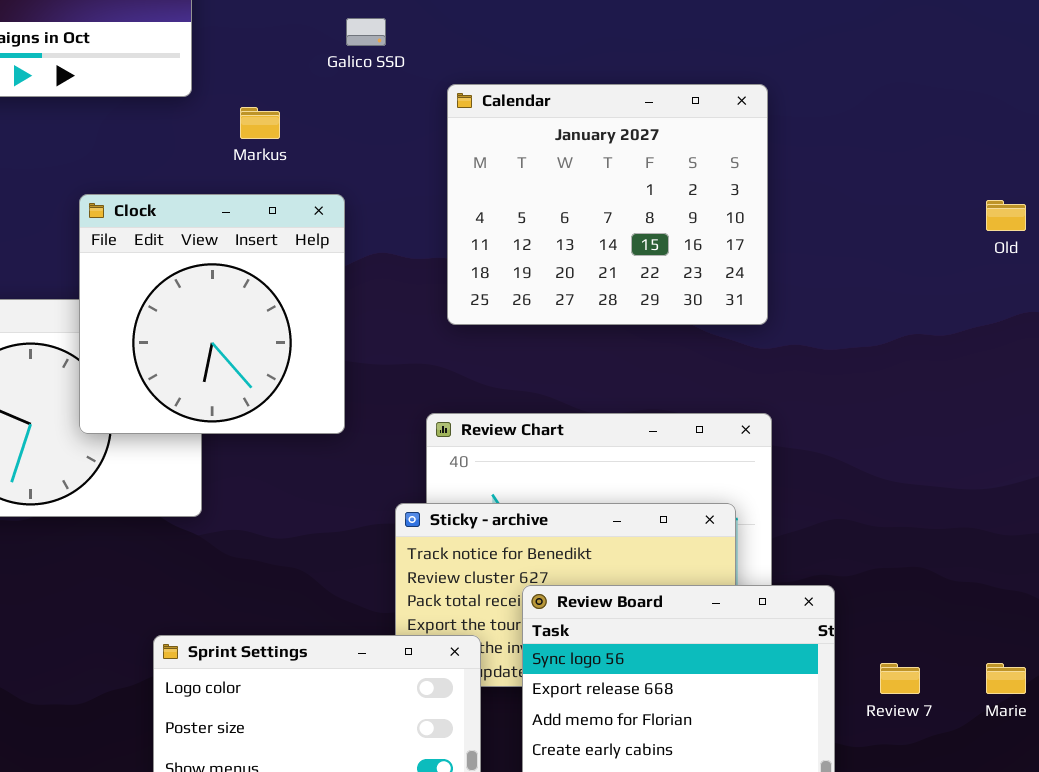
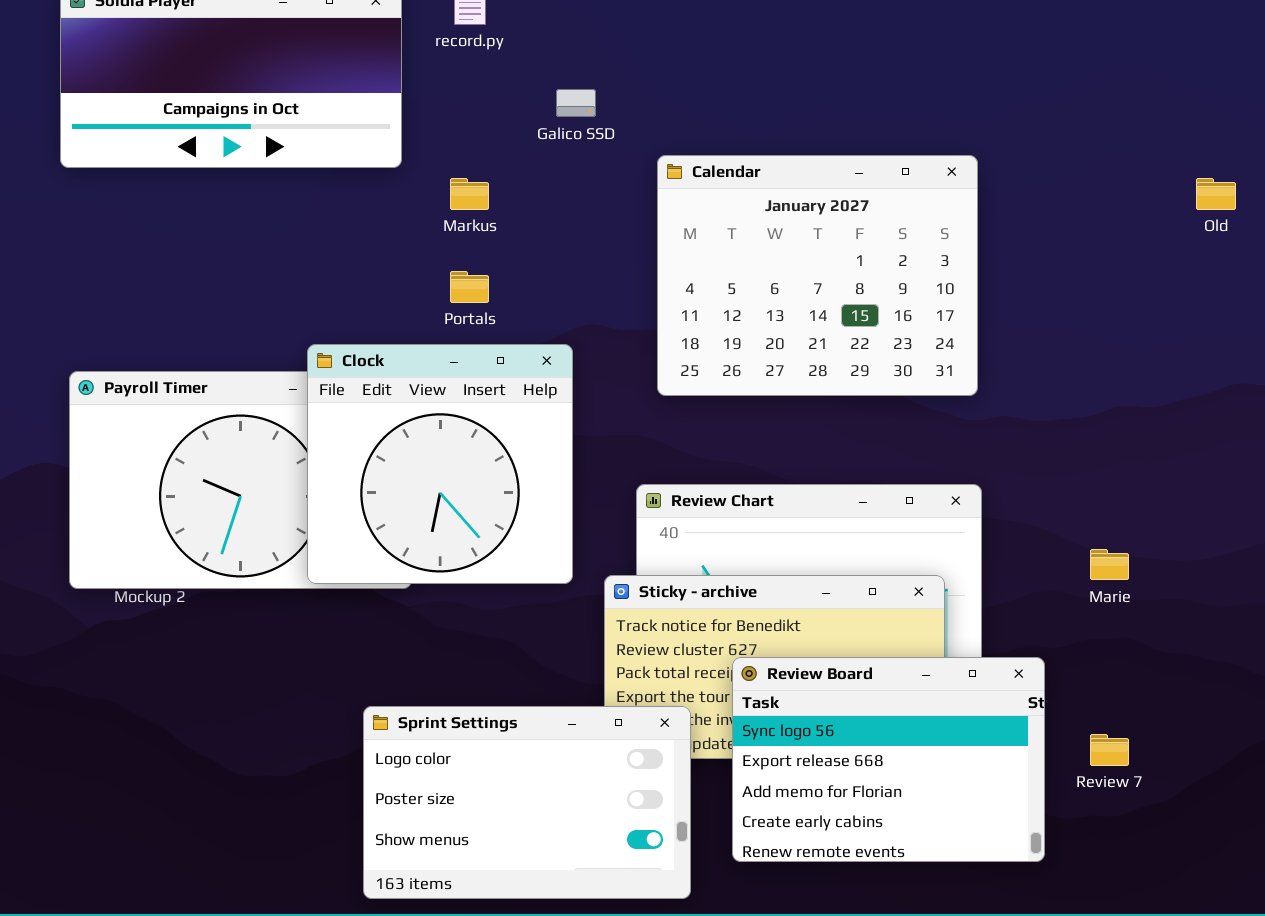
Clock: [79,194,345,434] -> [307,344,573,584], moved
Old: [986,200,1026,231] -> [1196,178,1236,210], moved
Marie: [986,663,1026,694] -> [1090,549,1129,580], moved

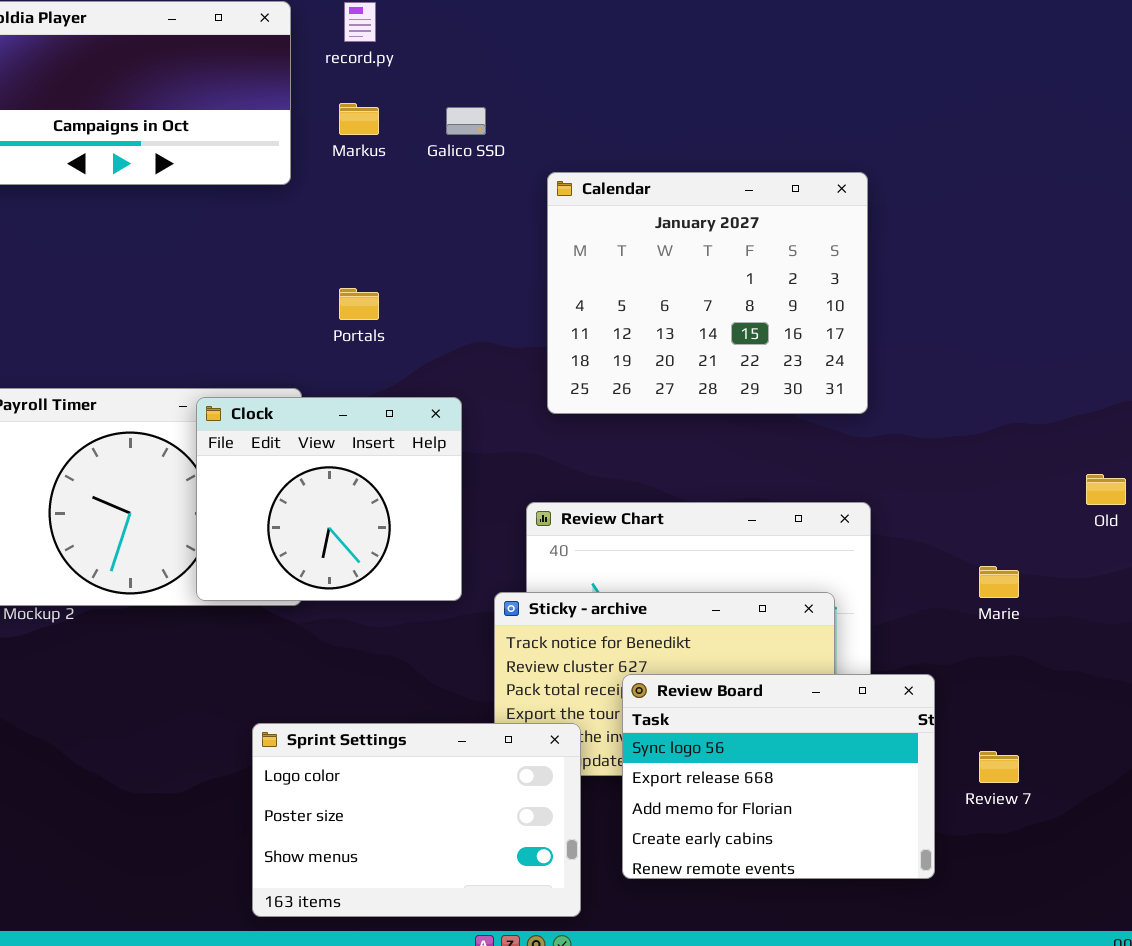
Markus: [450,178,489,210] -> [339,103,379,135], moved
Old: [1196,178,1236,210] -> [1086,474,1126,505], moved
Clock: [307,344,573,584] -> [196,397,462,601], resized

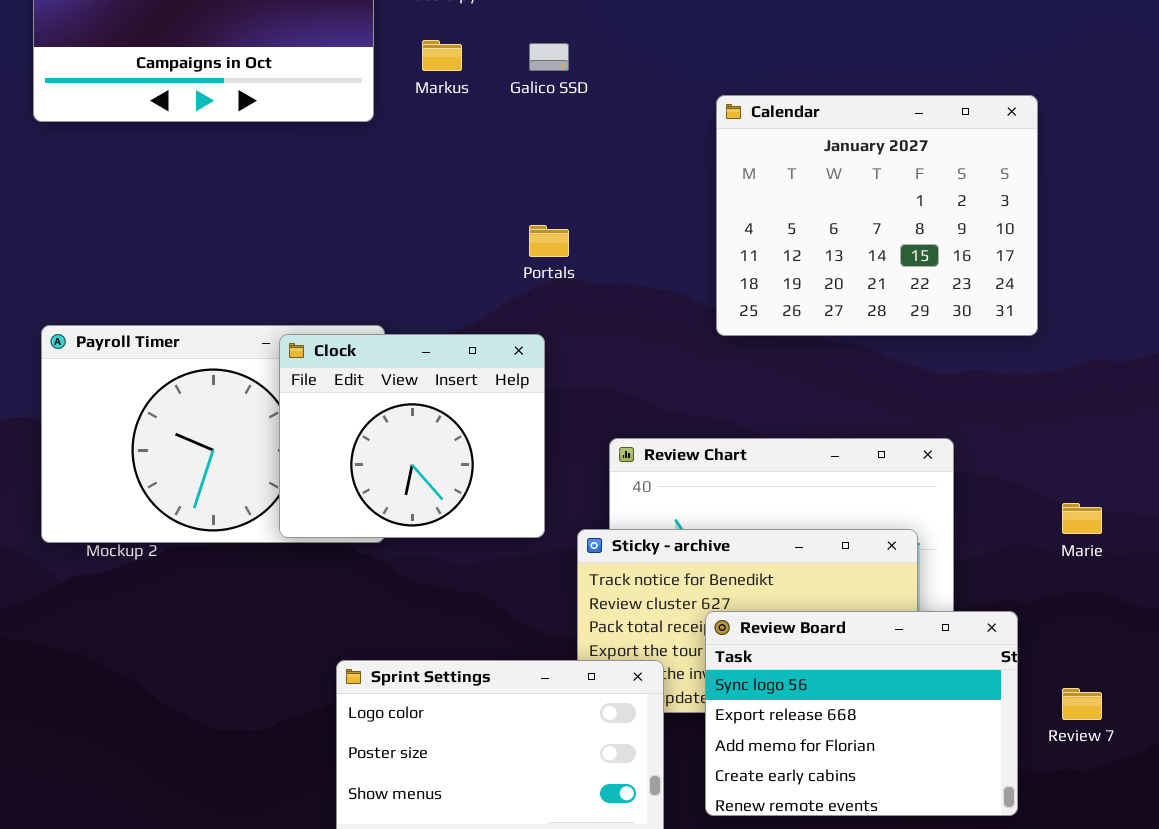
Calendar: [547,172,868,414] -> [716,95,1038,336], moved
Portals: [339,288,379,320] -> [529,225,569,257], moved

